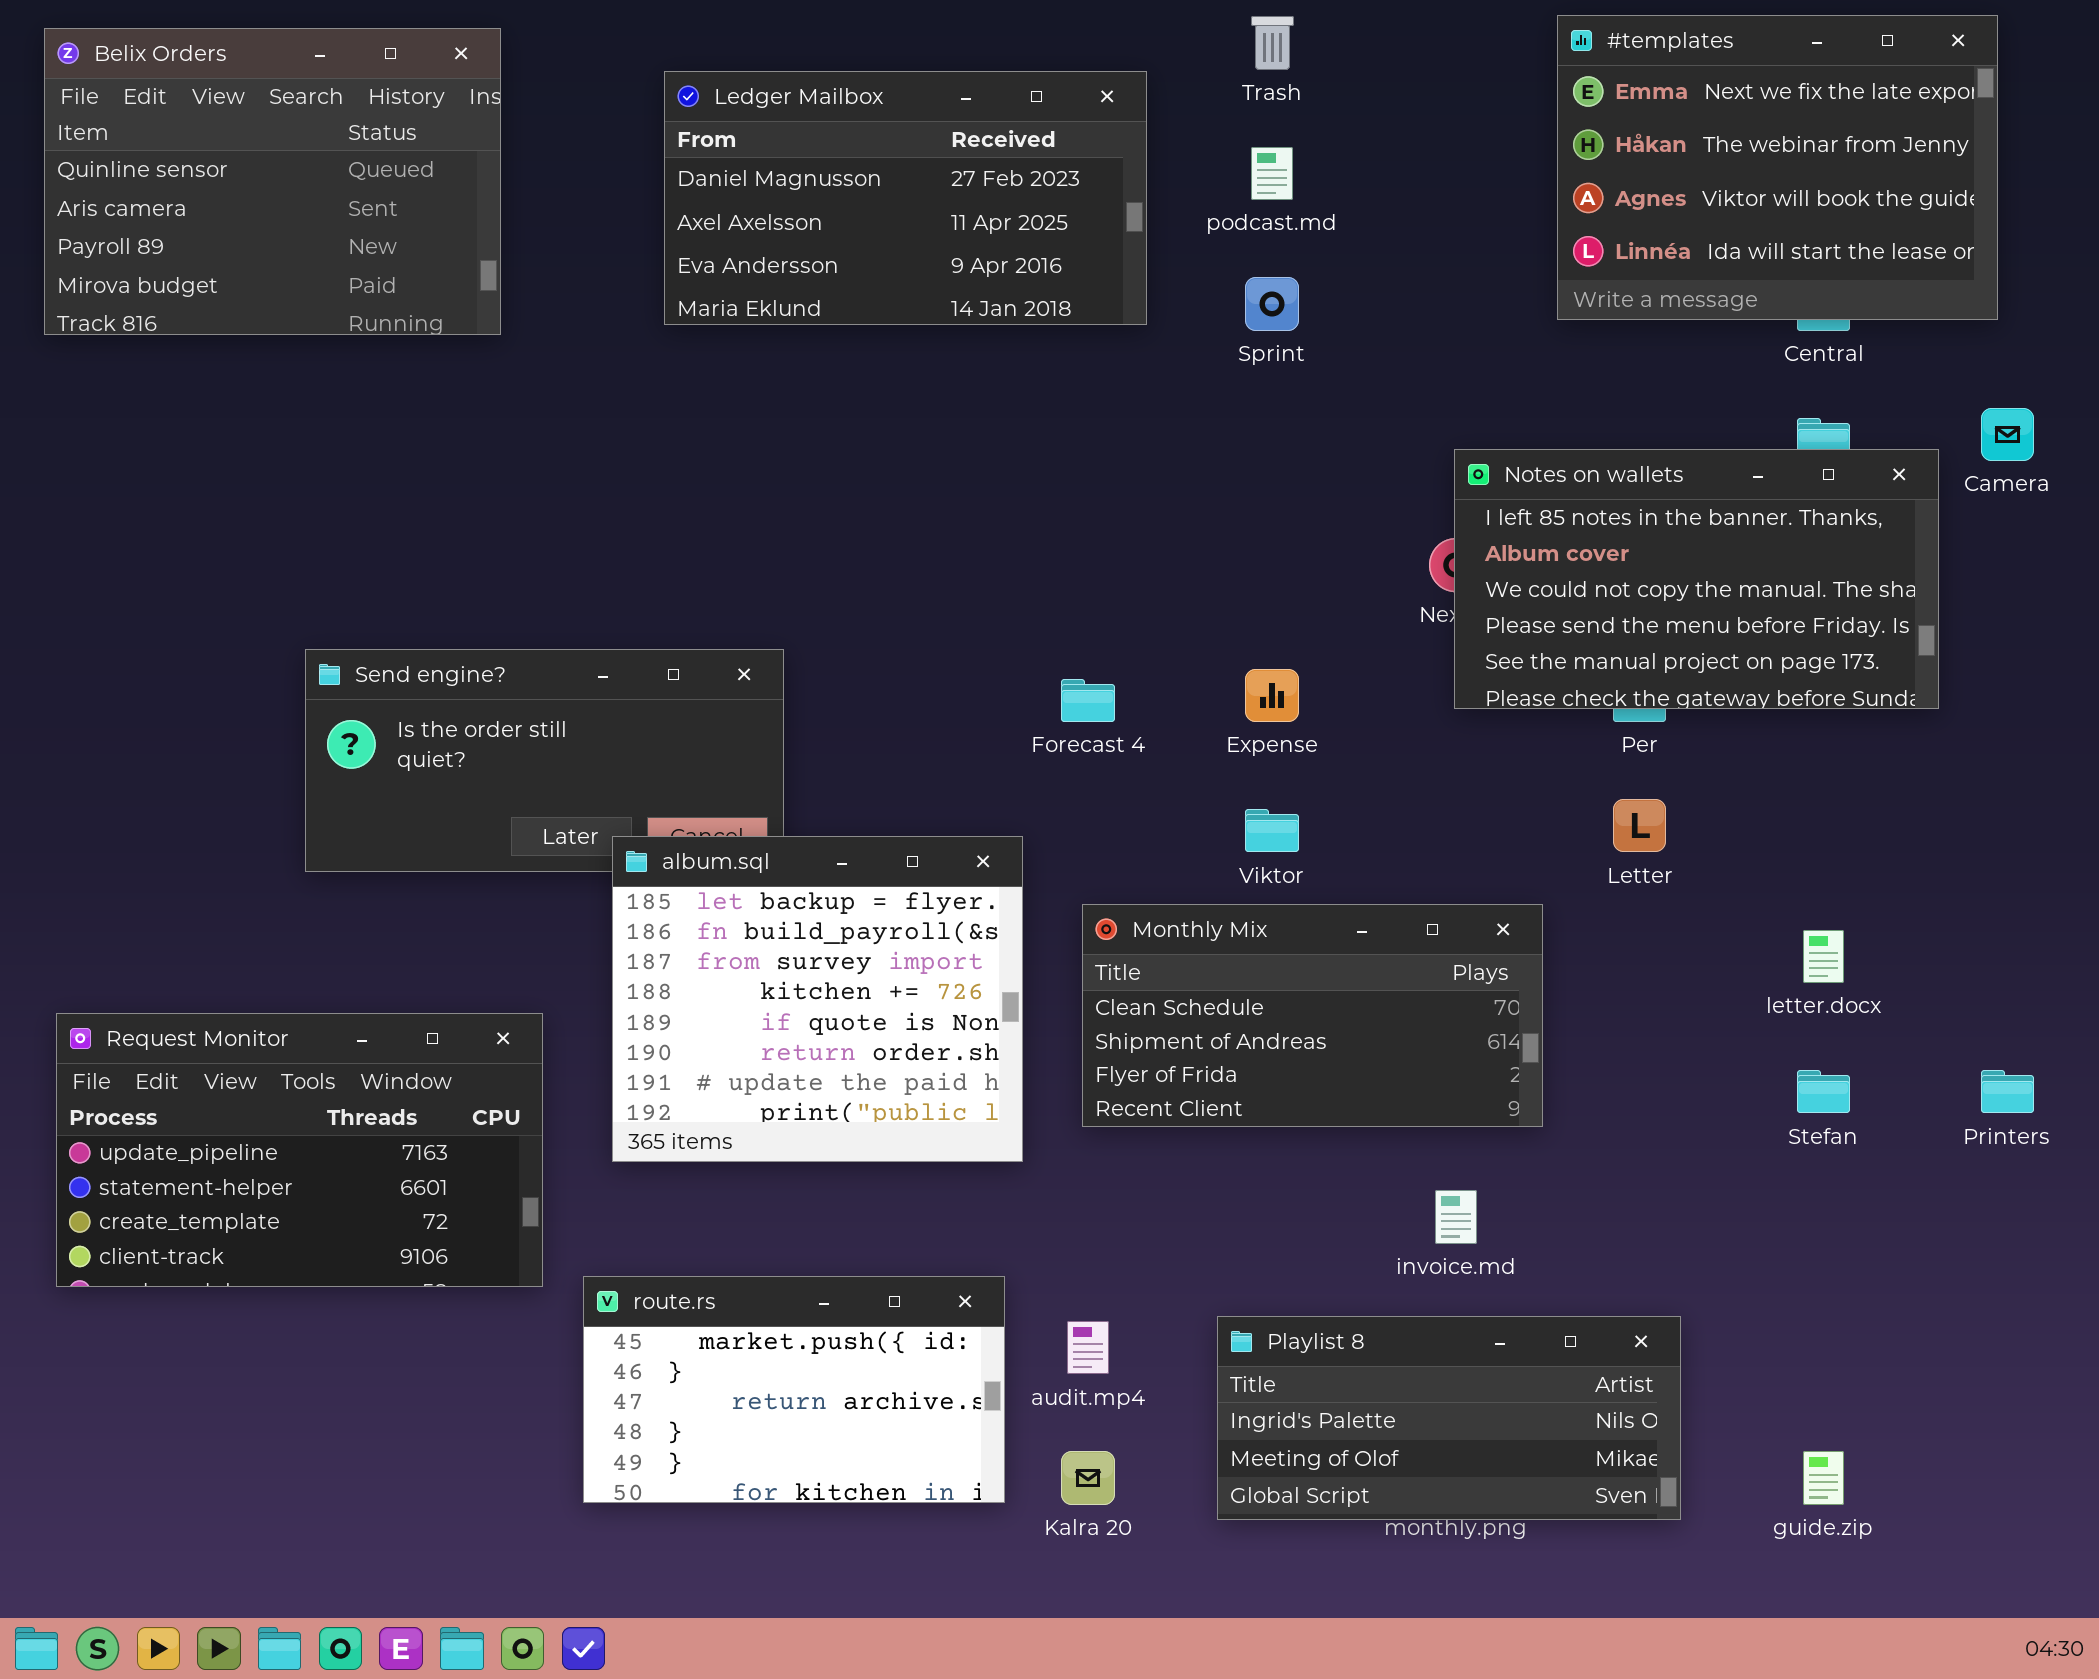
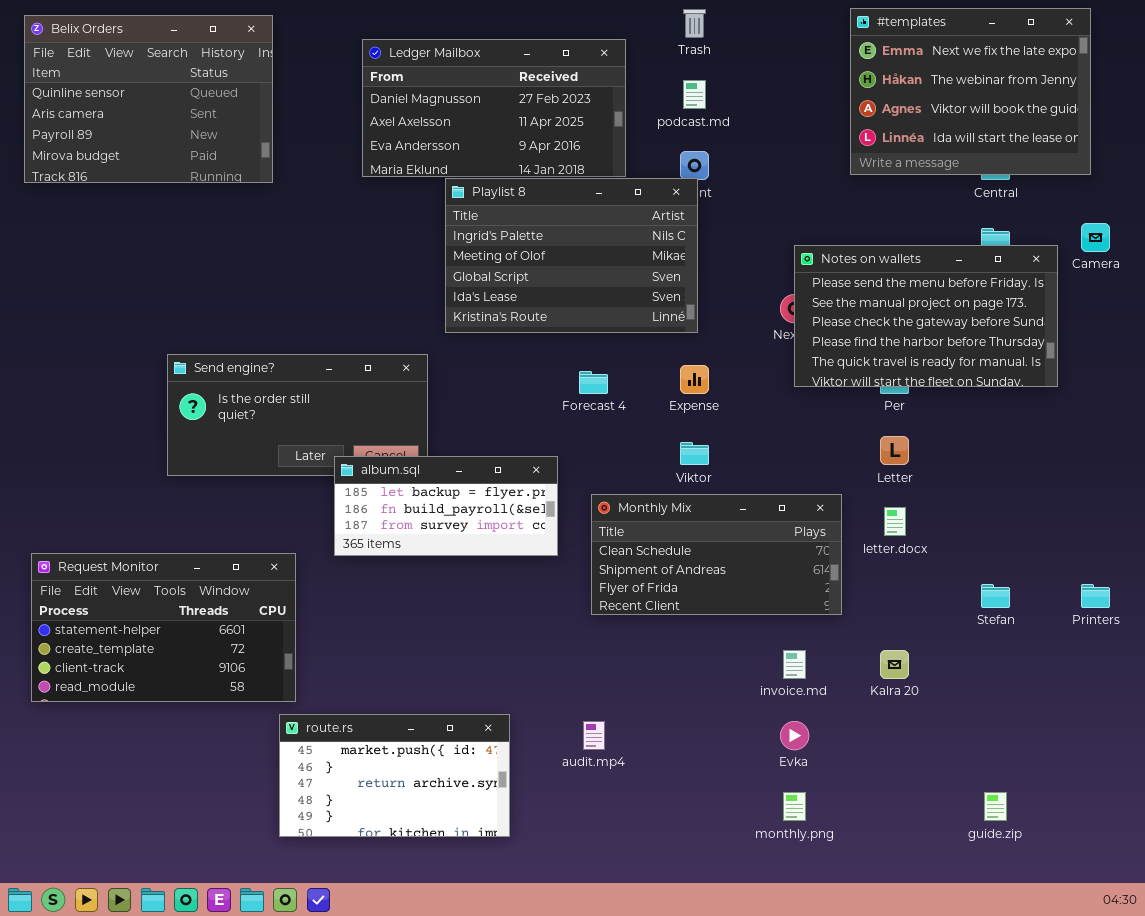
Notes on wallets: [1454,449,1939,709] -> [794,245,1058,387], scrolled down 3 rows
album.sql: [612,836,1023,1162] -> [334,456,558,556], resized
letter.docx: [1803,930,1844,983] -> [884,507,906,536], moved
Request Monitor: [56,1013,543,1287] -> [31,553,296,702], scrolled down 1 row
route.rs: [583,1276,1005,1503] -> [279,714,510,837], moved
Playlist 8: [1217,1316,1681,1520] -> [445,178,698,333], moved, resized
Kalra 20: [1061,1451,1115,1505] -> [880,650,909,679], moved

